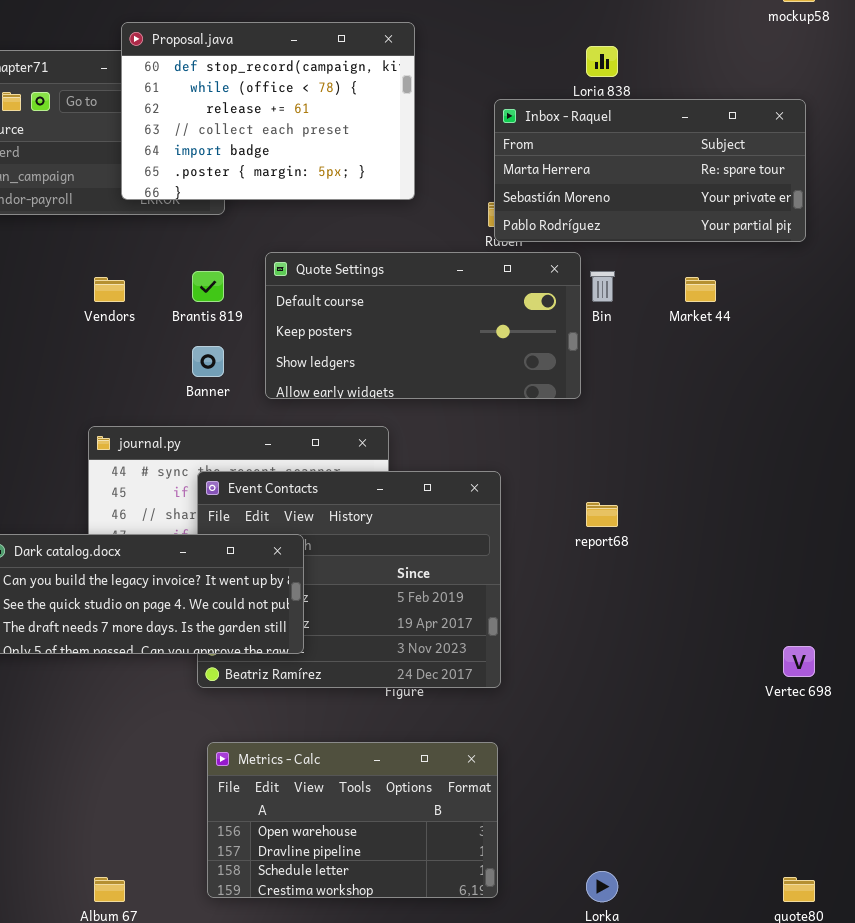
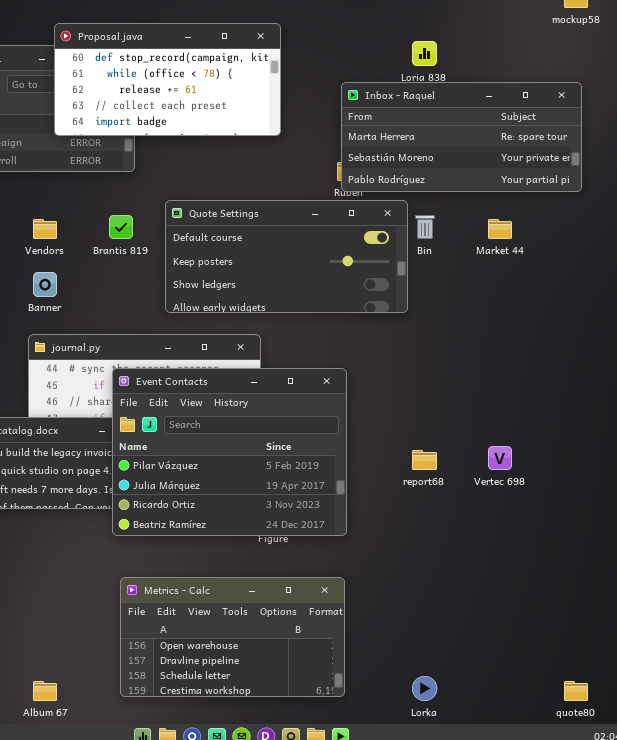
Proposal.java: [121,22,415,200] -> [54,23,281,136], resized
Banner: [192,346,224,377] -> [33,272,57,297], moved
Event Contacts: [197,471,501,688] -> [112,368,347,536], raised
report68: [586,502,618,527] -> [412,450,437,470], moved
Vertec 698: [783,646,815,677] -> [488,446,512,470], moved

